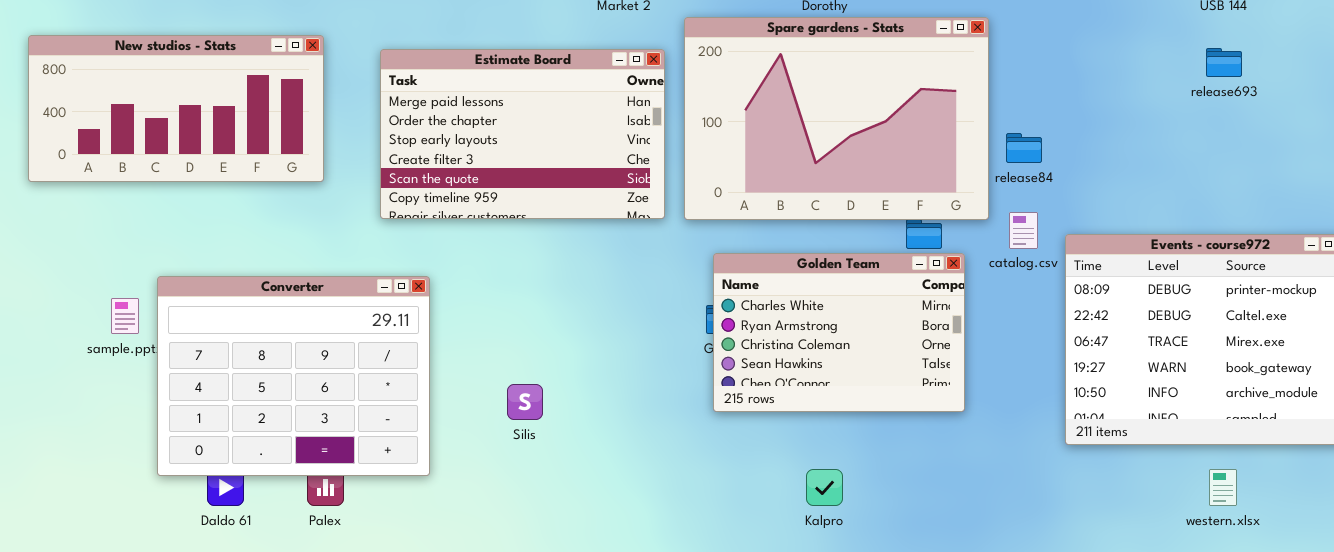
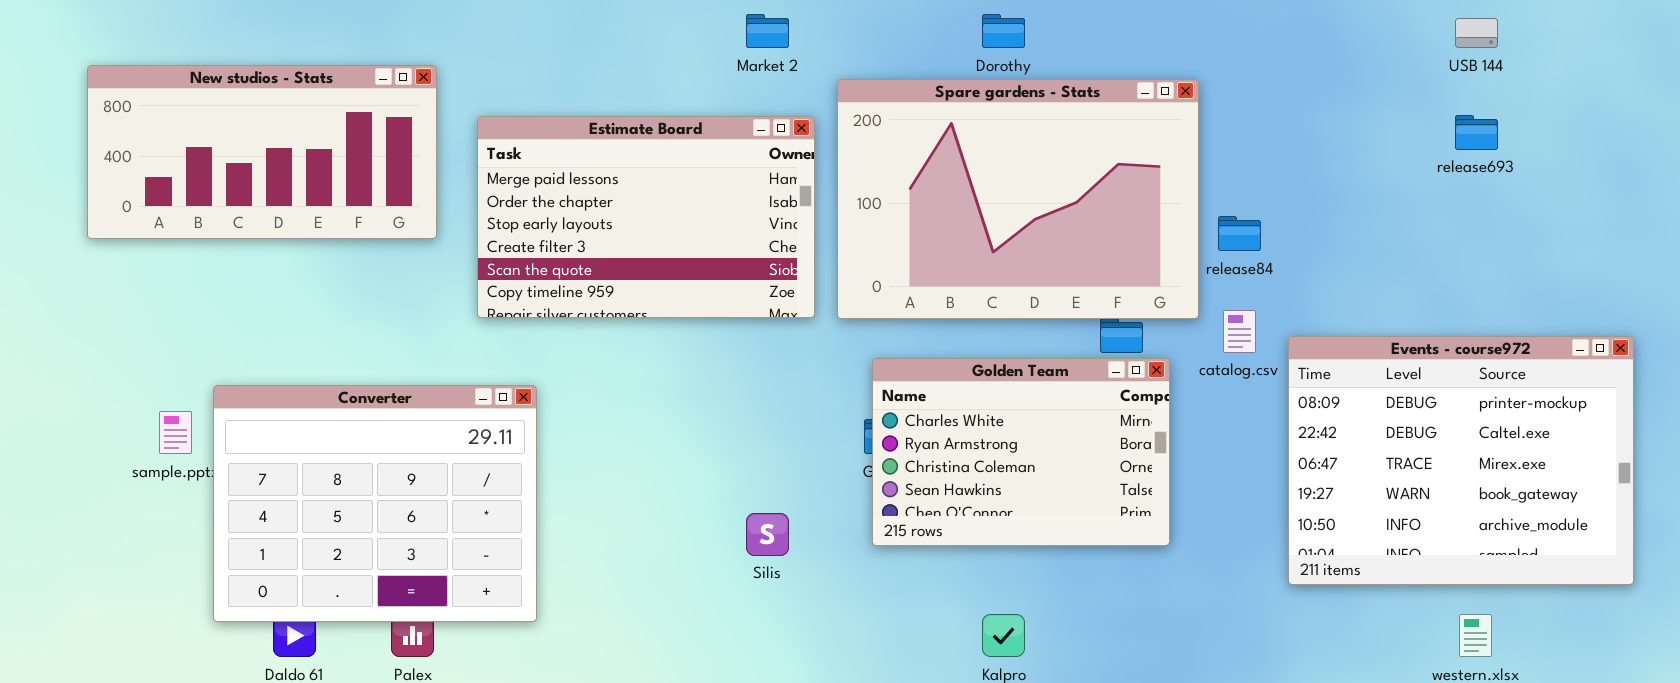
New studios - Stats: [28,35,324,182] -> [87,65,437,239], moved
Silis: [507,384,543,420] -> [746,513,789,556], moved

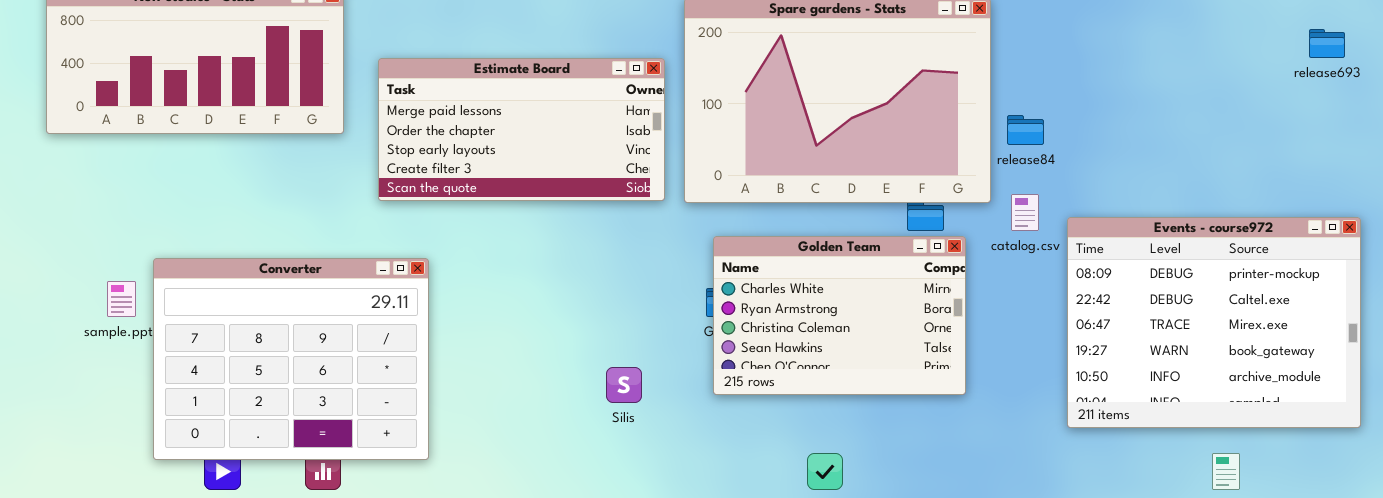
release693: [1455,115,1498,150] -> [1309,29,1345,58], moved
Estimate Board: [477,116,815,318] -> [378,58,665,201], resized

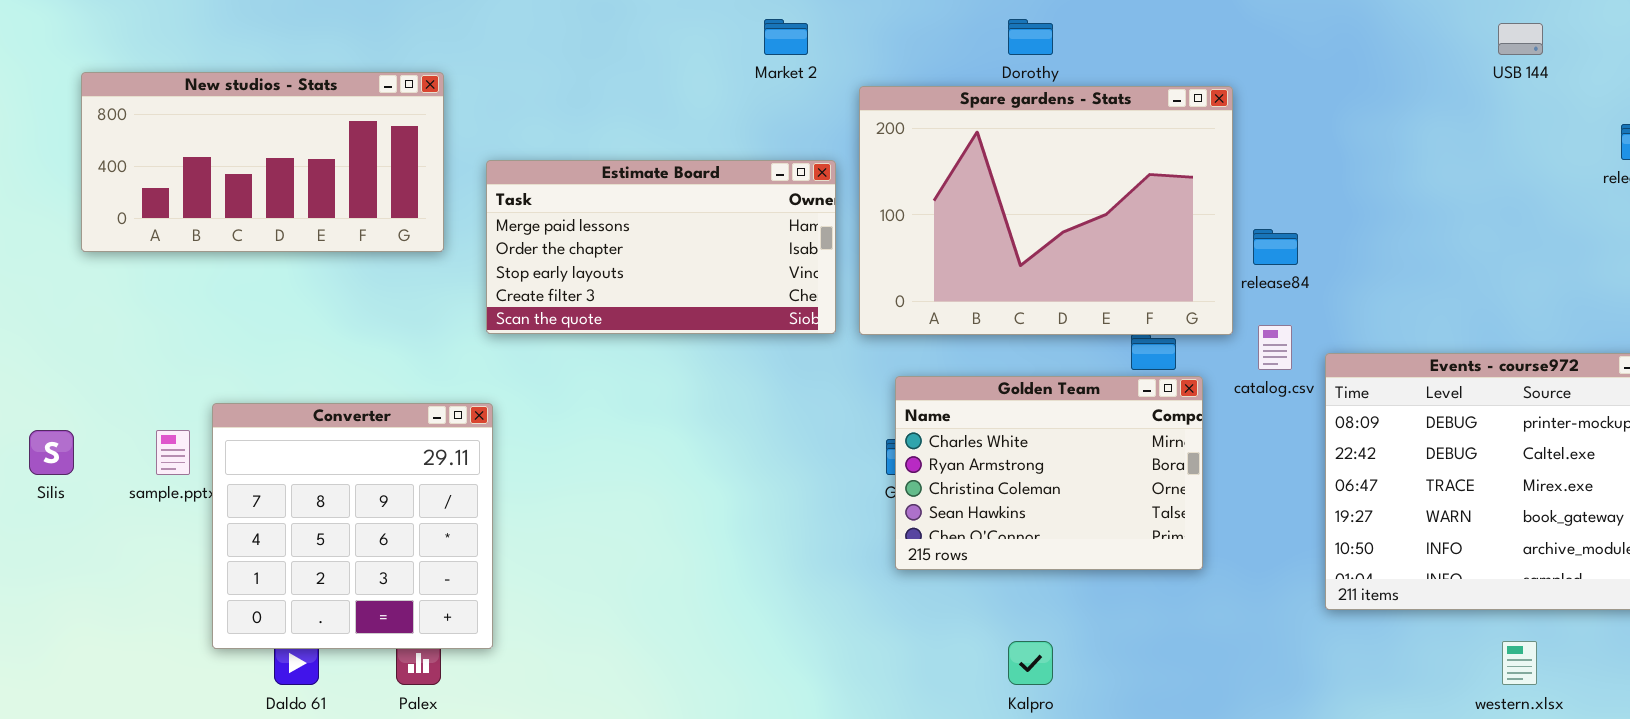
Converter: [153,258,429,460] -> [212,403,493,649], resized
Silis: [606,367,642,403] -> [29,430,74,475], moved

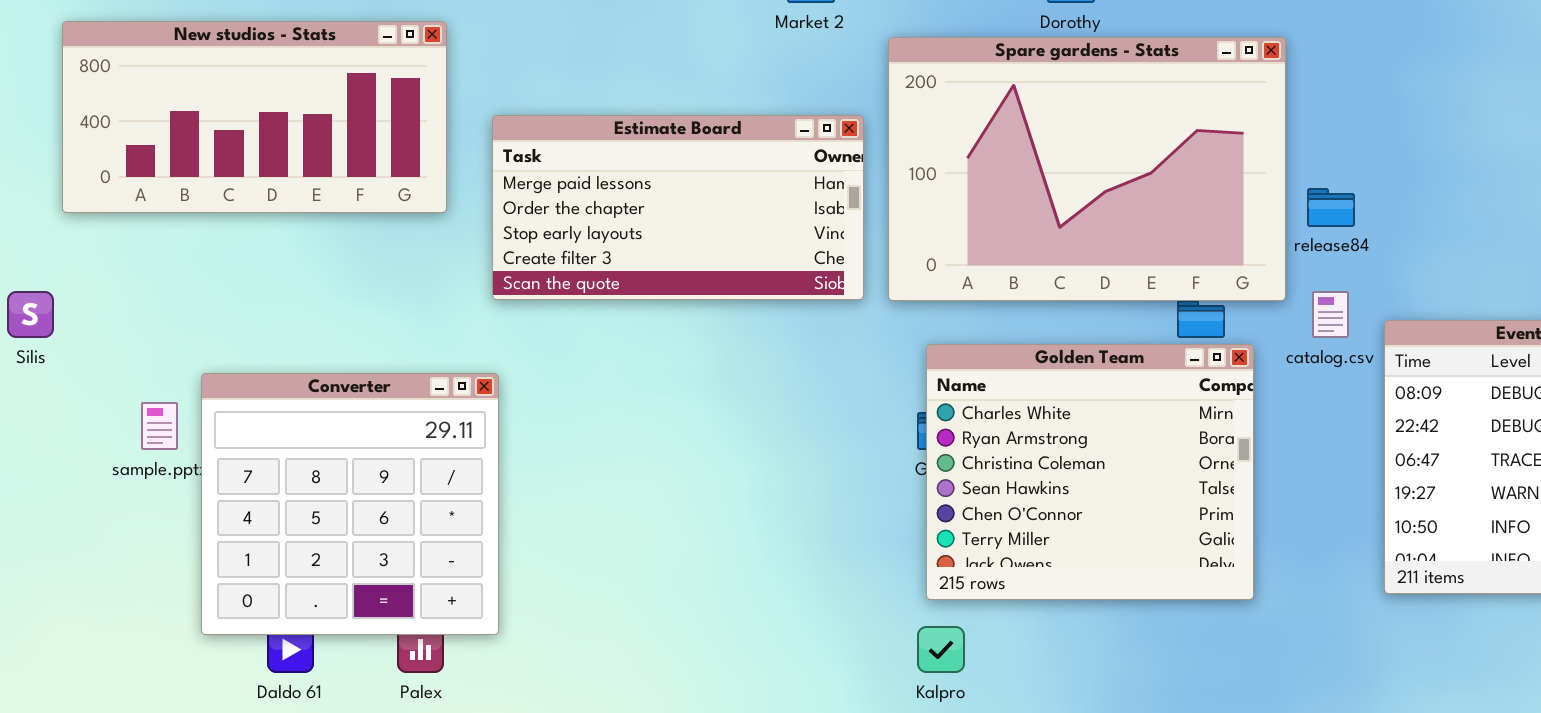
Golden Team: [895,376,1203,570] -> [926,344,1254,600], resized
Silis: [29,430,74,475] -> [7,291,54,338], moved
Kalpro: [1008,641,1053,685] -> [917,626,965,673], moved

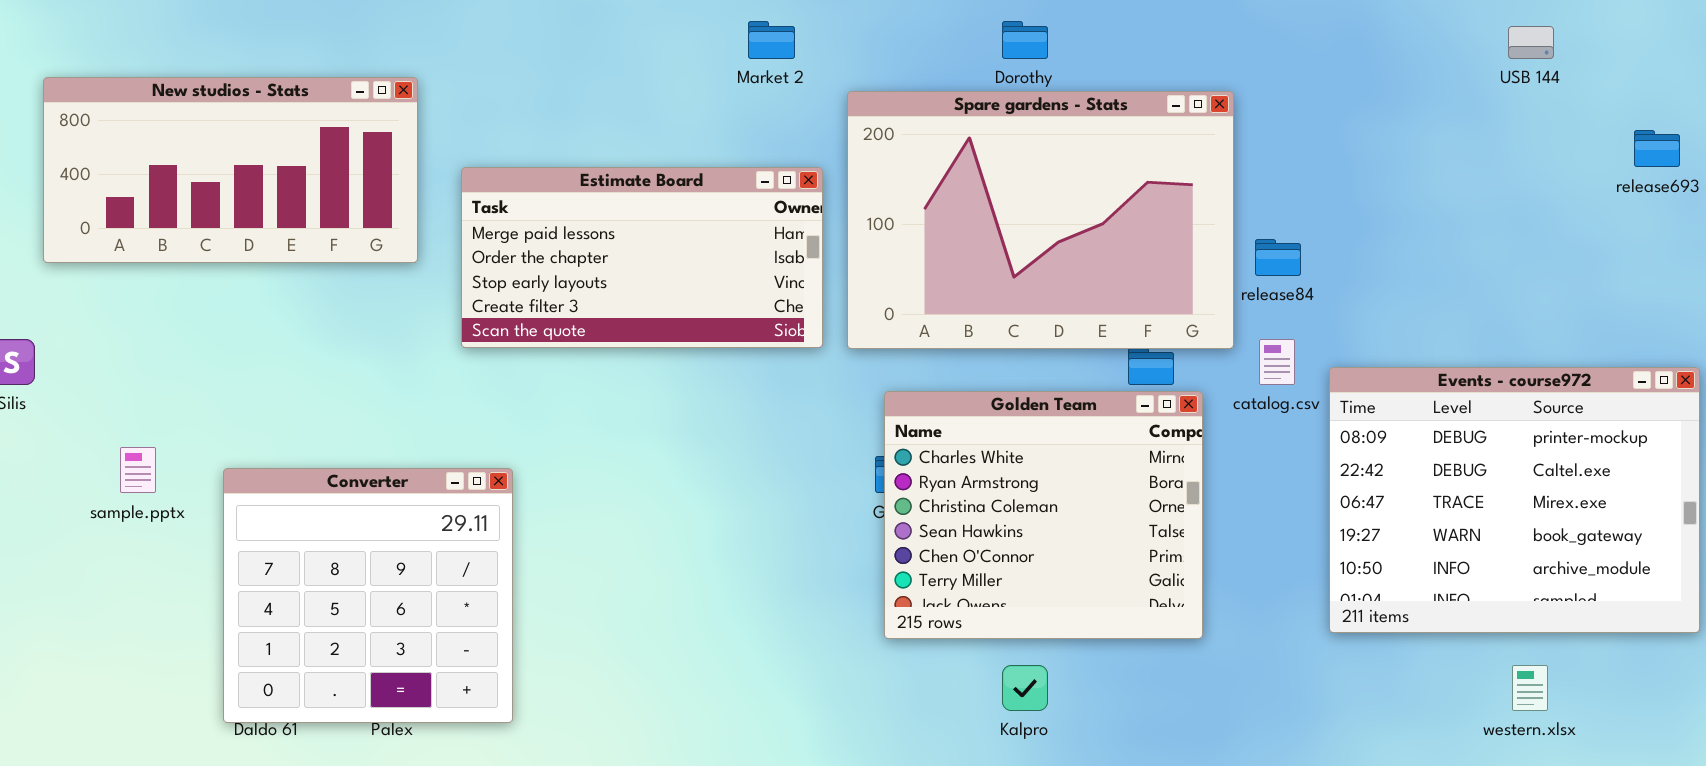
Converter: [201,373,499,635] -> [223,468,513,723], moved
Kalpro: [917,626,965,673] -> [1002,665,1048,711], moved

